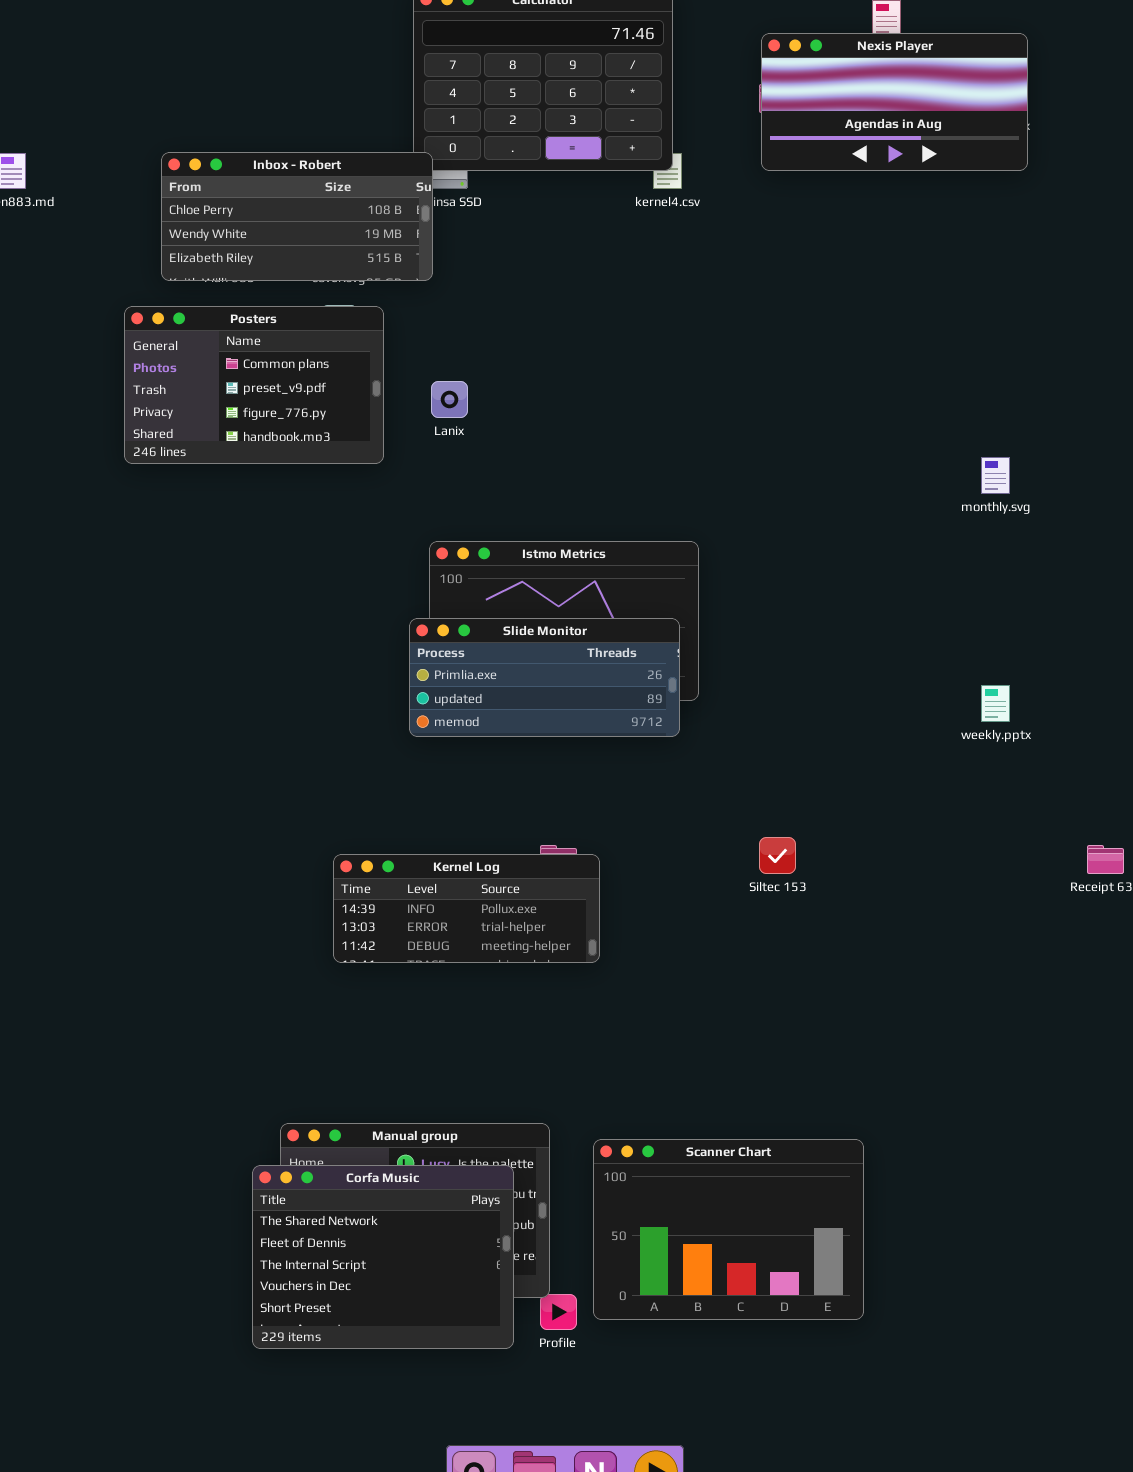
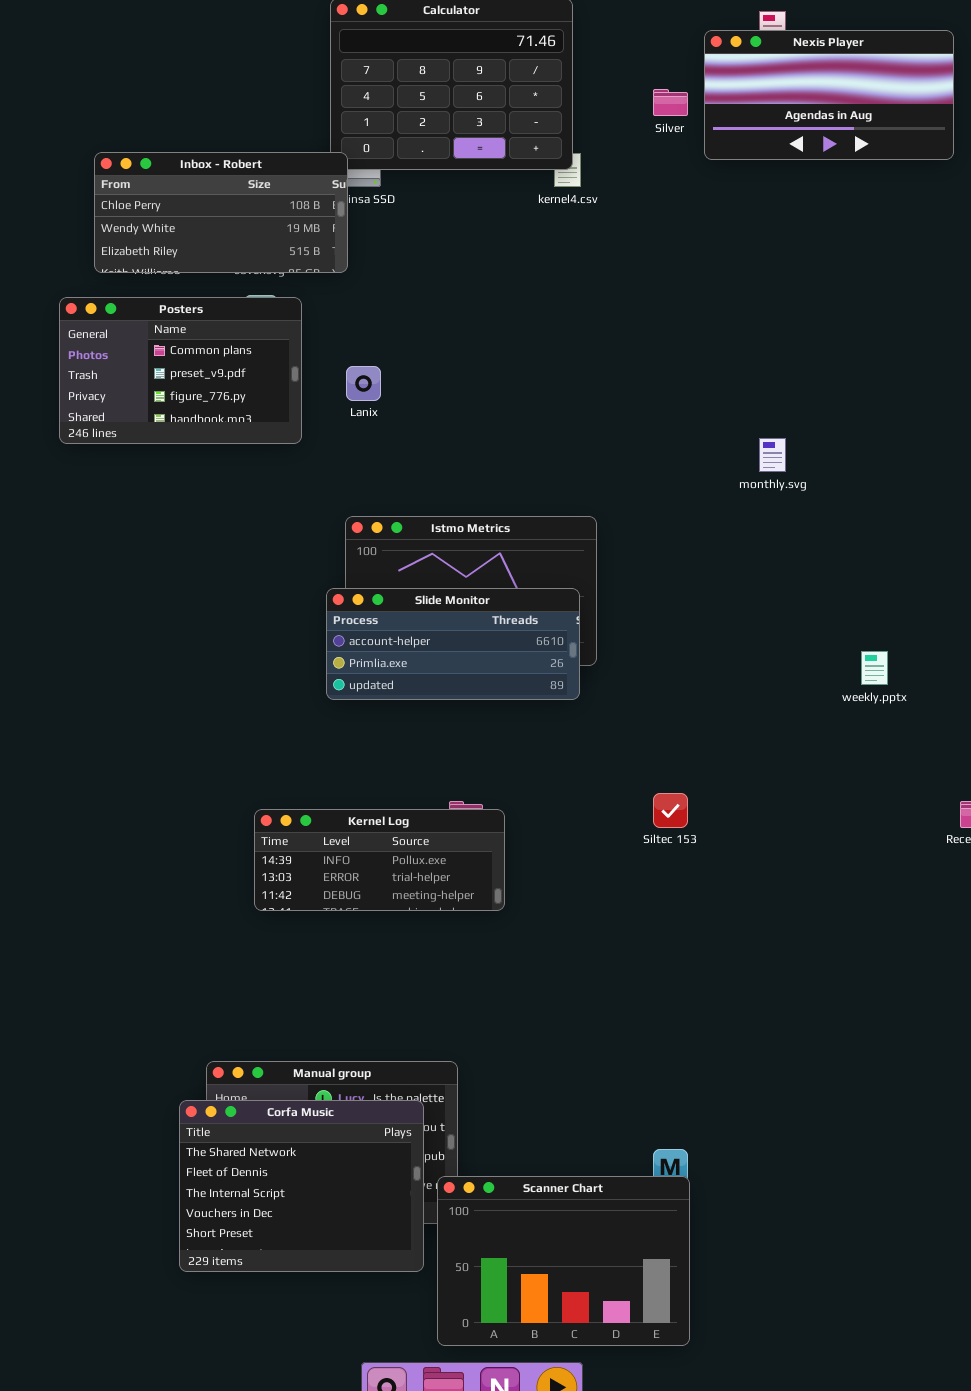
Nexis Player: [761,33,1028,171] -> [704,30,954,160], moved
monthly.svg: [981,457,1010,494] -> [759,438,786,472], moved
Slide Monitor: [409,618,680,737] -> [326,588,580,700], scrolled up 1 row
Scanner Chart: [593,1139,864,1320] -> [437,1176,690,1346], moved

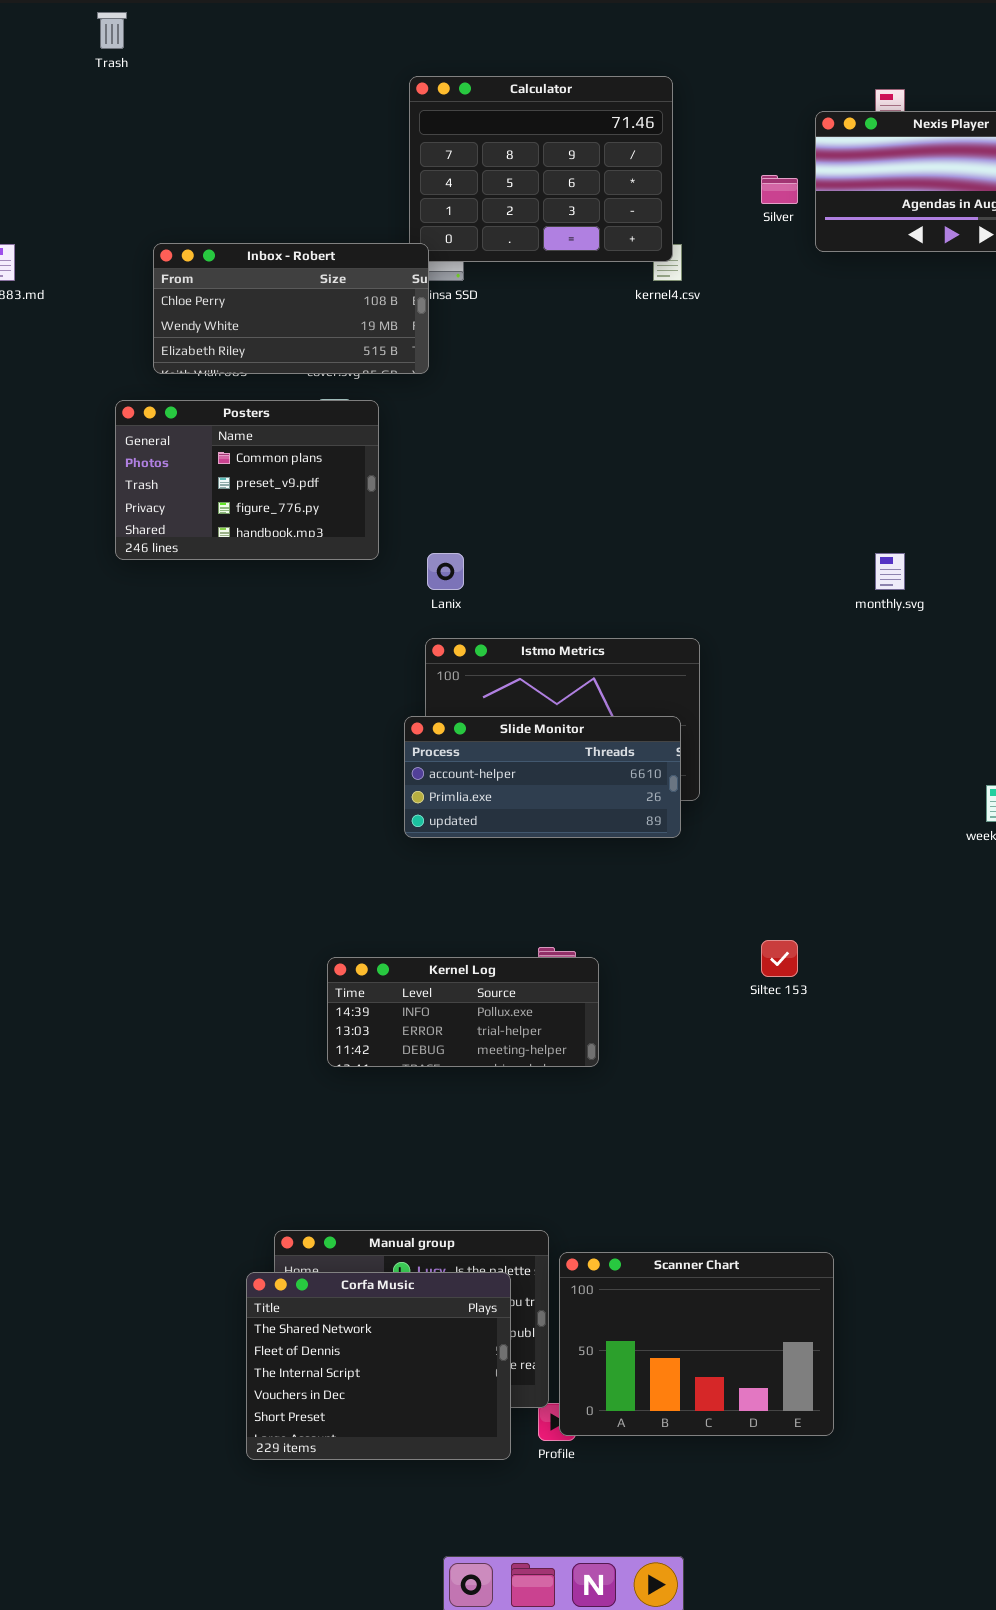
Lanix: [346,366,381,401] -> [427,553,464,590], moved
Scanner Chart: [437,1176,690,1346] -> [559,1252,834,1436], moved

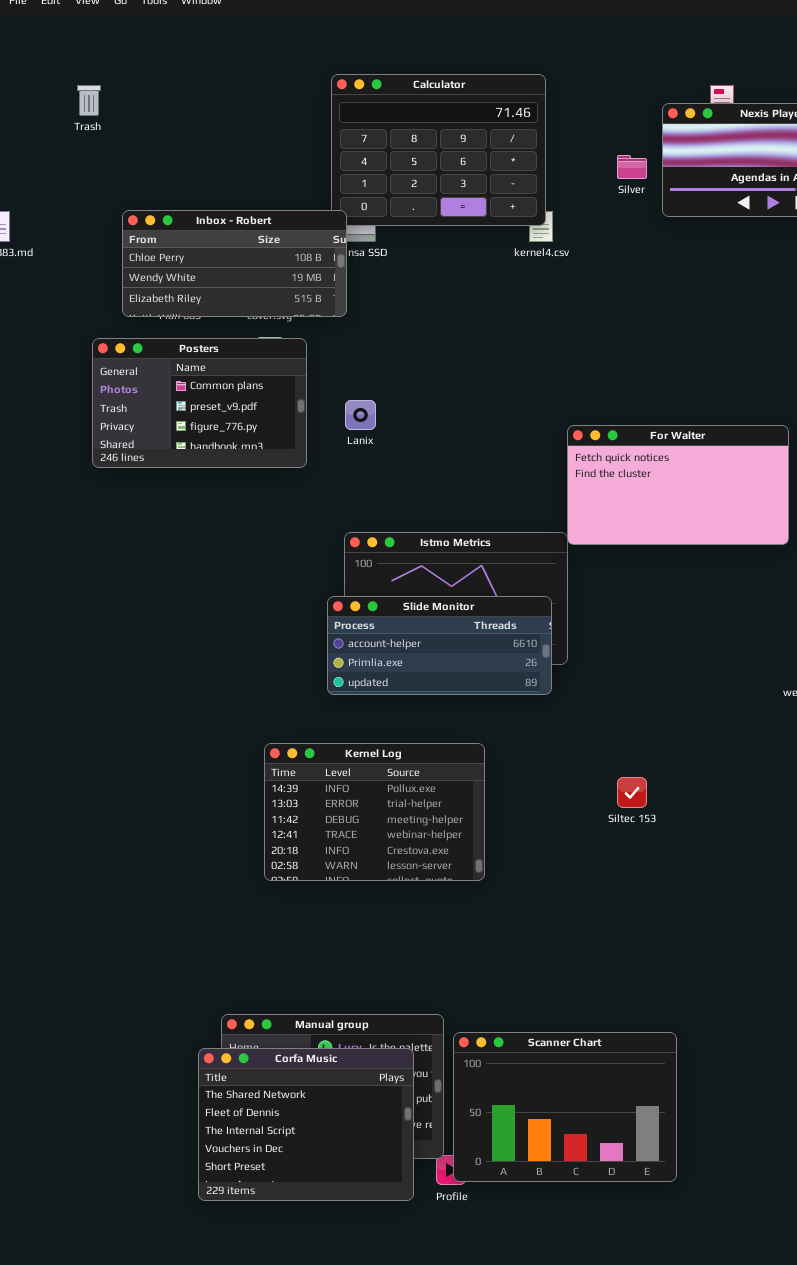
Trash: [97,12,127,49] -> [77,85,101,116], moved
For Walter: none -> [567,425,789,545], opened
Lanix: [427,553,464,590] -> [345,400,376,430], moved
Kernel Log: [327,957,599,1067] -> [264,743,485,881], resized

